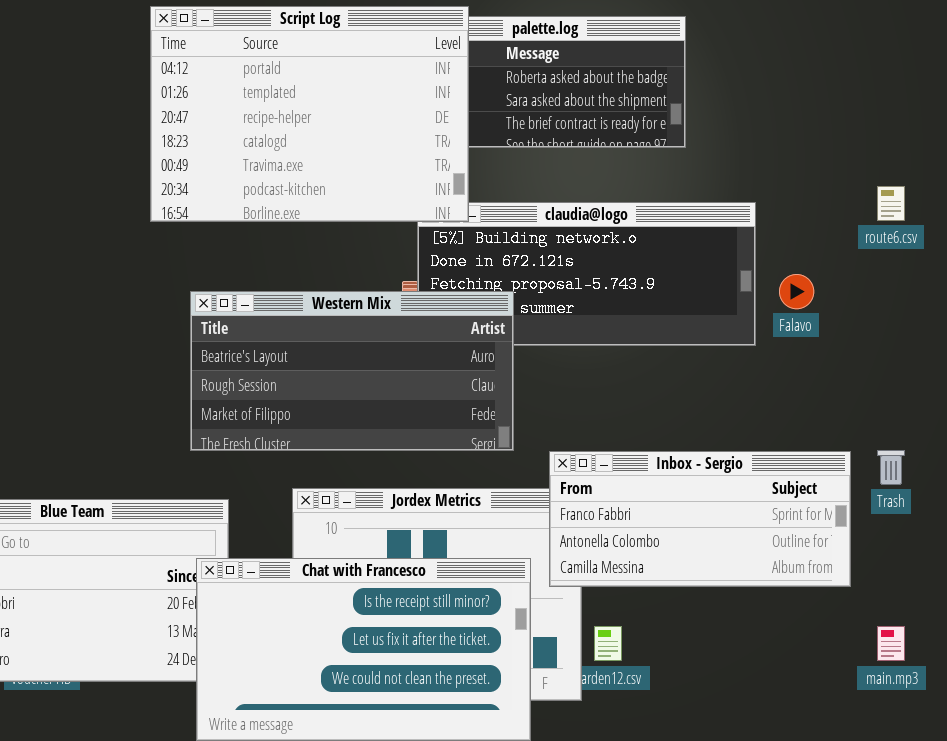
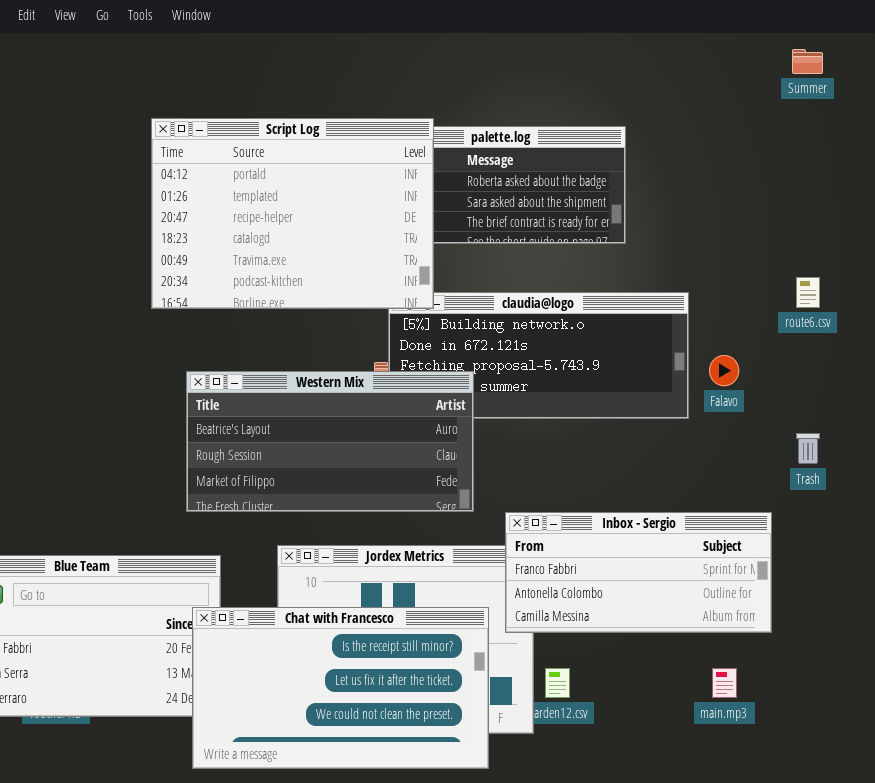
Trash: [877,450,905,485] -> [796,433,820,464], moved
main.mp3: [877,626,905,661] -> [712,668,737,698], moved

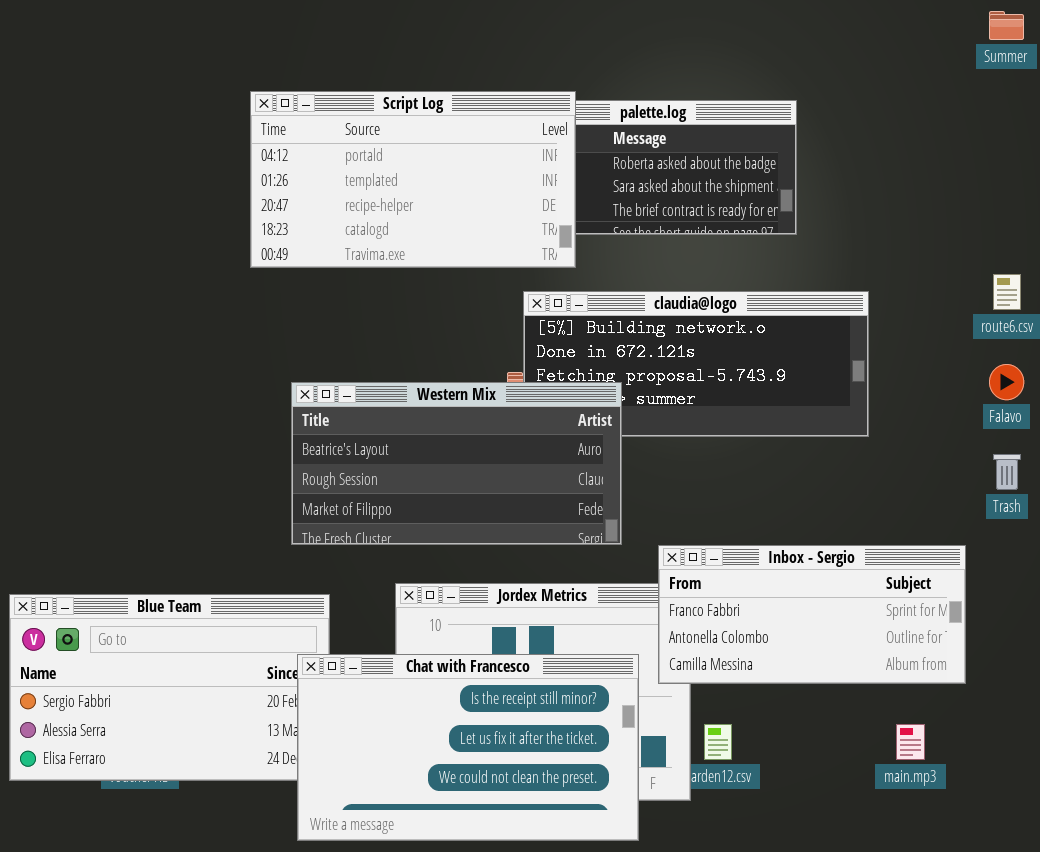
Script Log: [151,118,434,309] -> [250,91,576,268], resized
Falavo: [709,355,739,386] -> [989,364,1024,400], moved

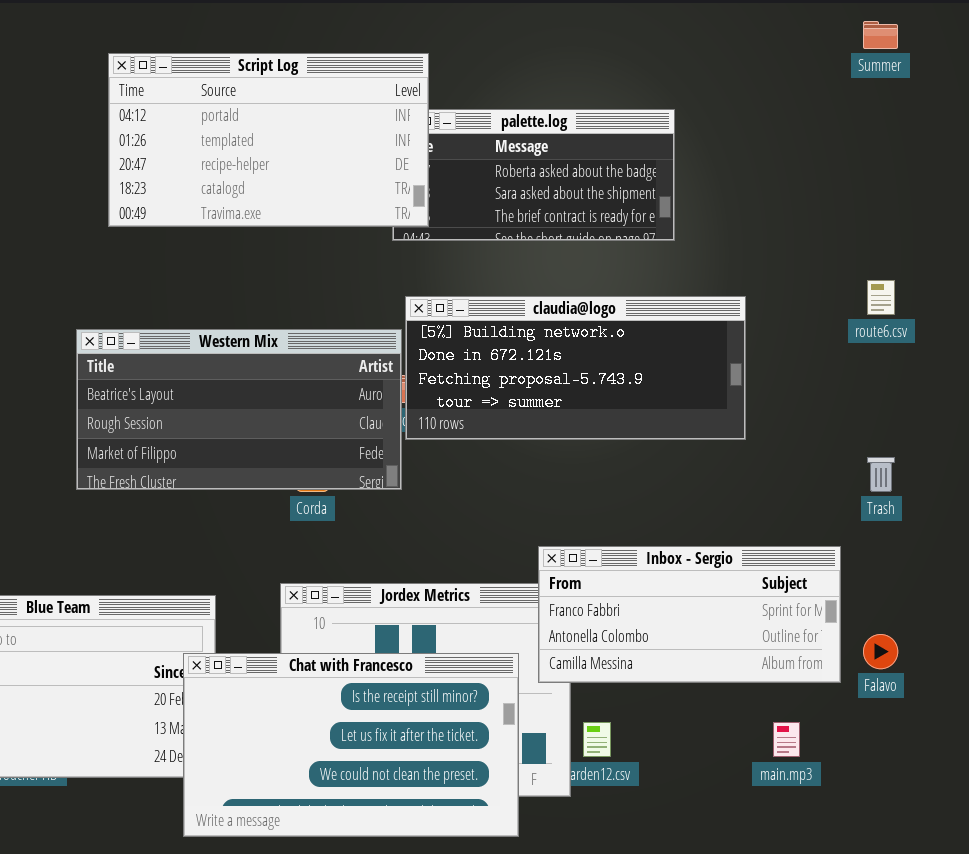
Script Log: [250,91,576,268] -> [108,53,429,227], moved
Falavo: [989,364,1024,400] -> [863,634,898,669], moved
Western Mix: [291,382,622,545] -> [76,329,402,490], moved

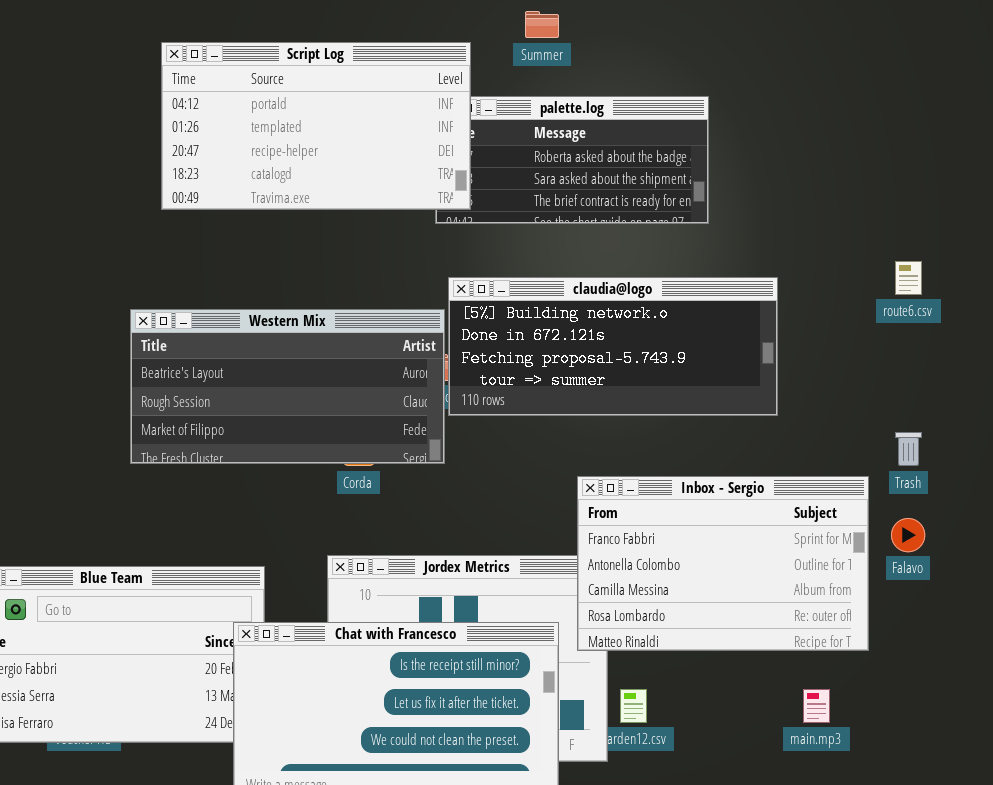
Summer: [863,21,898,49] -> [525,11,559,38], moved
Inbox - Sergio: [538,546,841,683] -> [577,476,869,651], resized
Falavo: [863,634,898,669] -> [891,518,925,552], moved

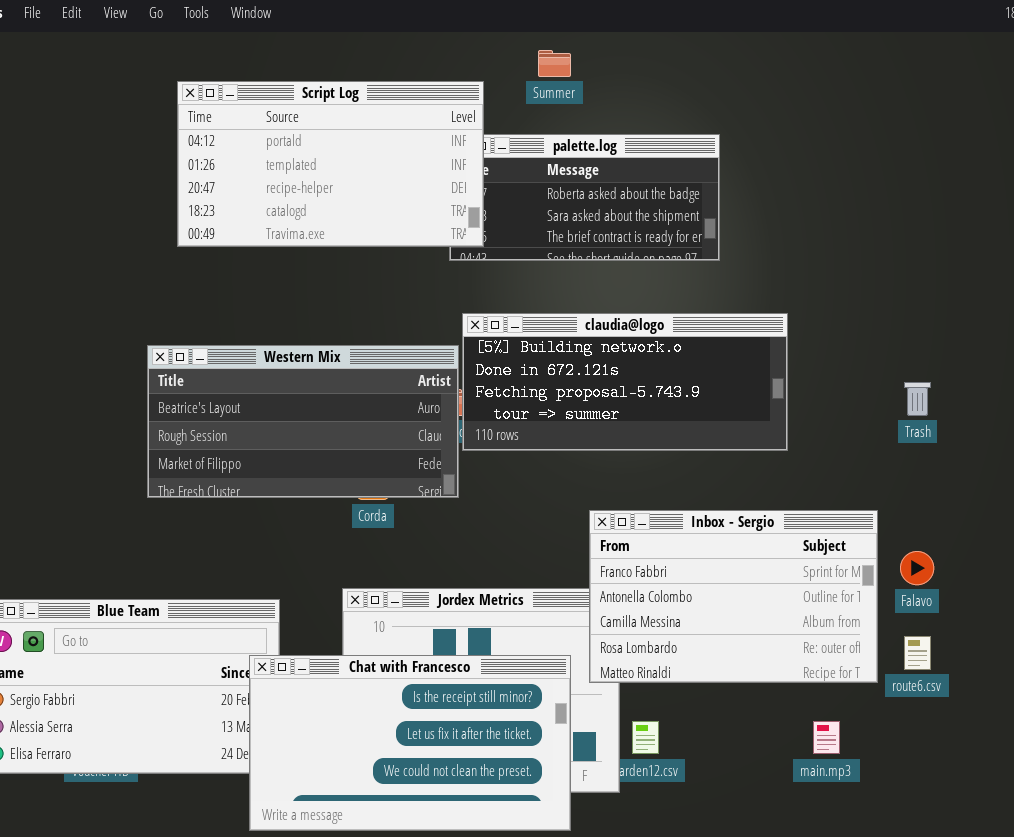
route6.csv: [895,261,922,295] -> [904,636,931,670], moved
Trash: [895,432,922,466] -> [904,382,931,416], moved

